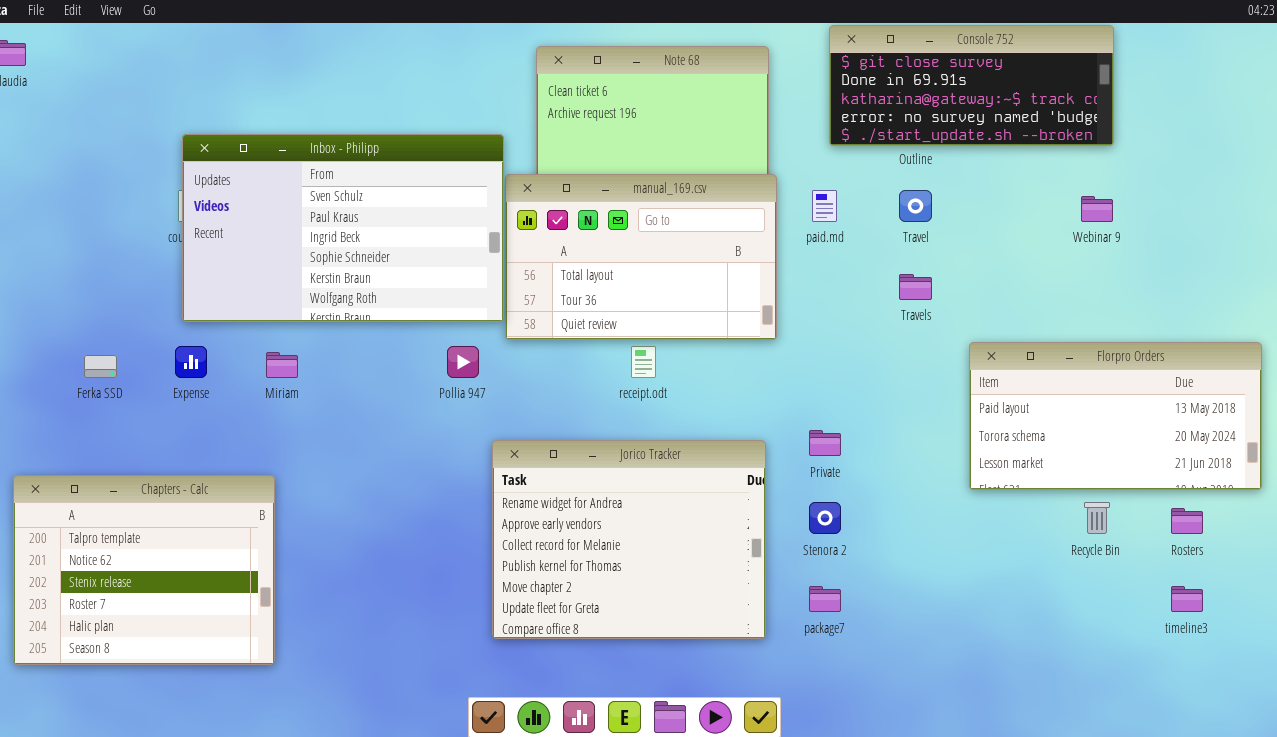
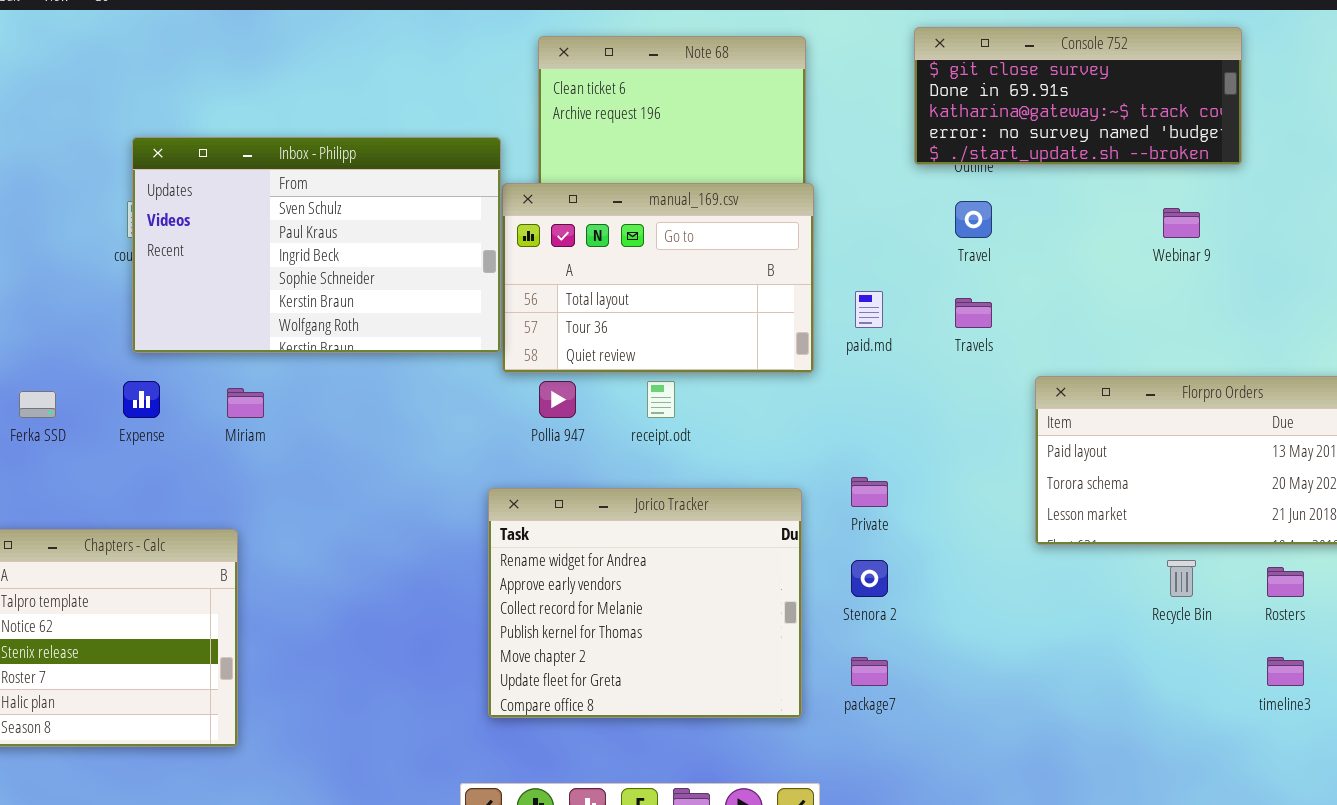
Console 752: [829,25,1114,146] -> [914,27,1242,165], moved
paid.md: [812,190,837,222] -> [855,291,883,328], moved
Pollia 947: [447,346,479,378] -> [539,381,576,418], moved

